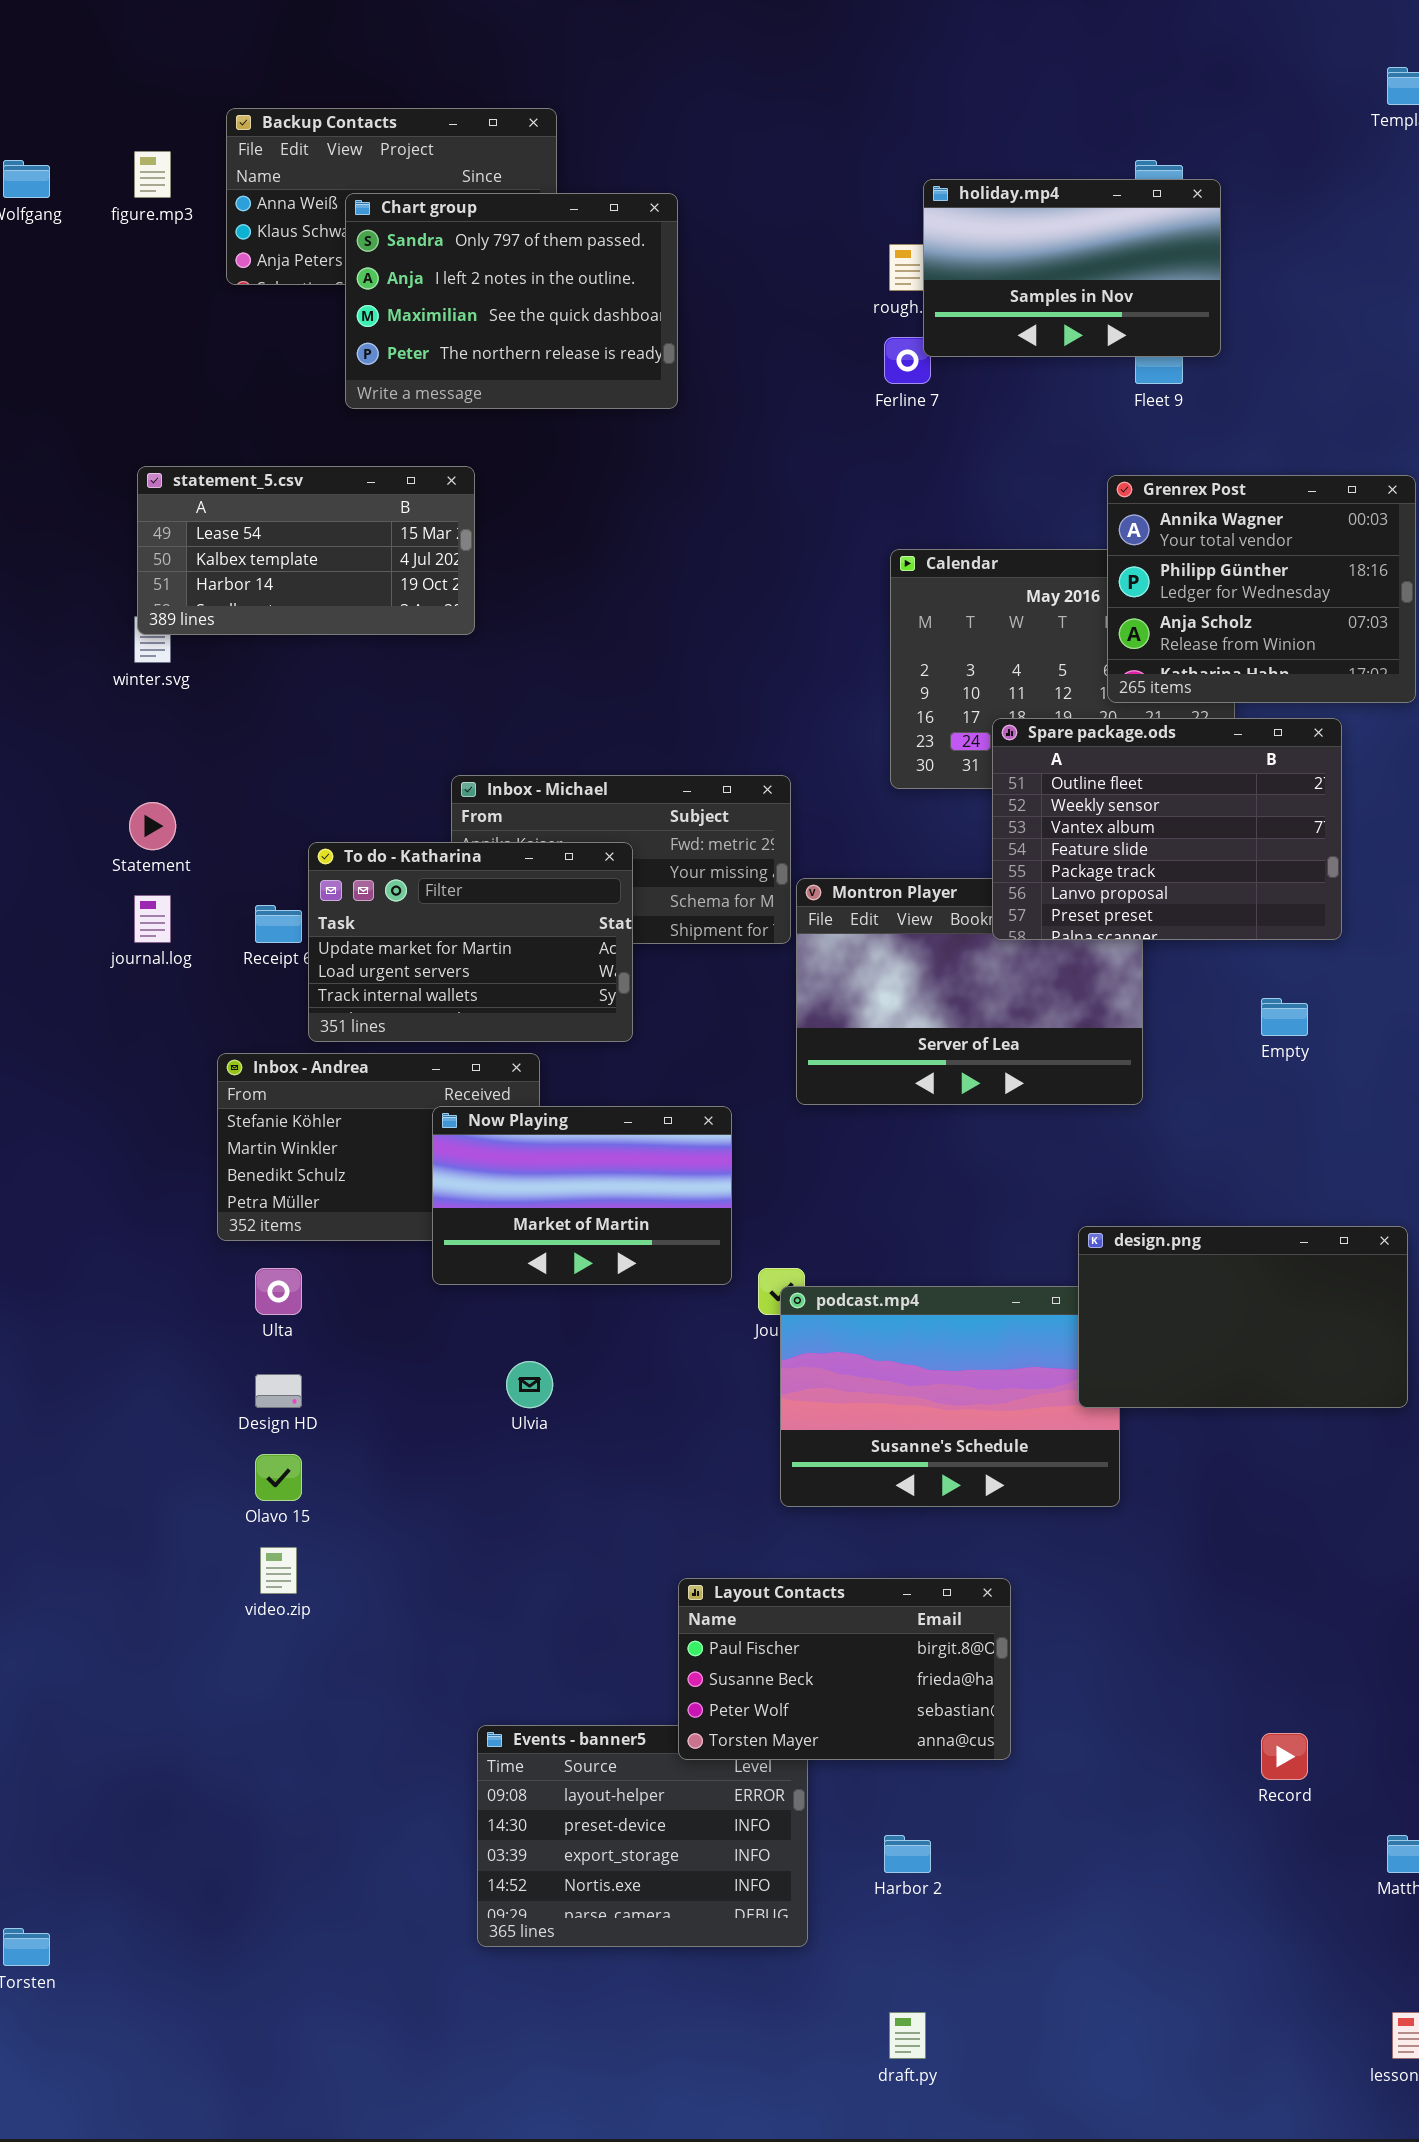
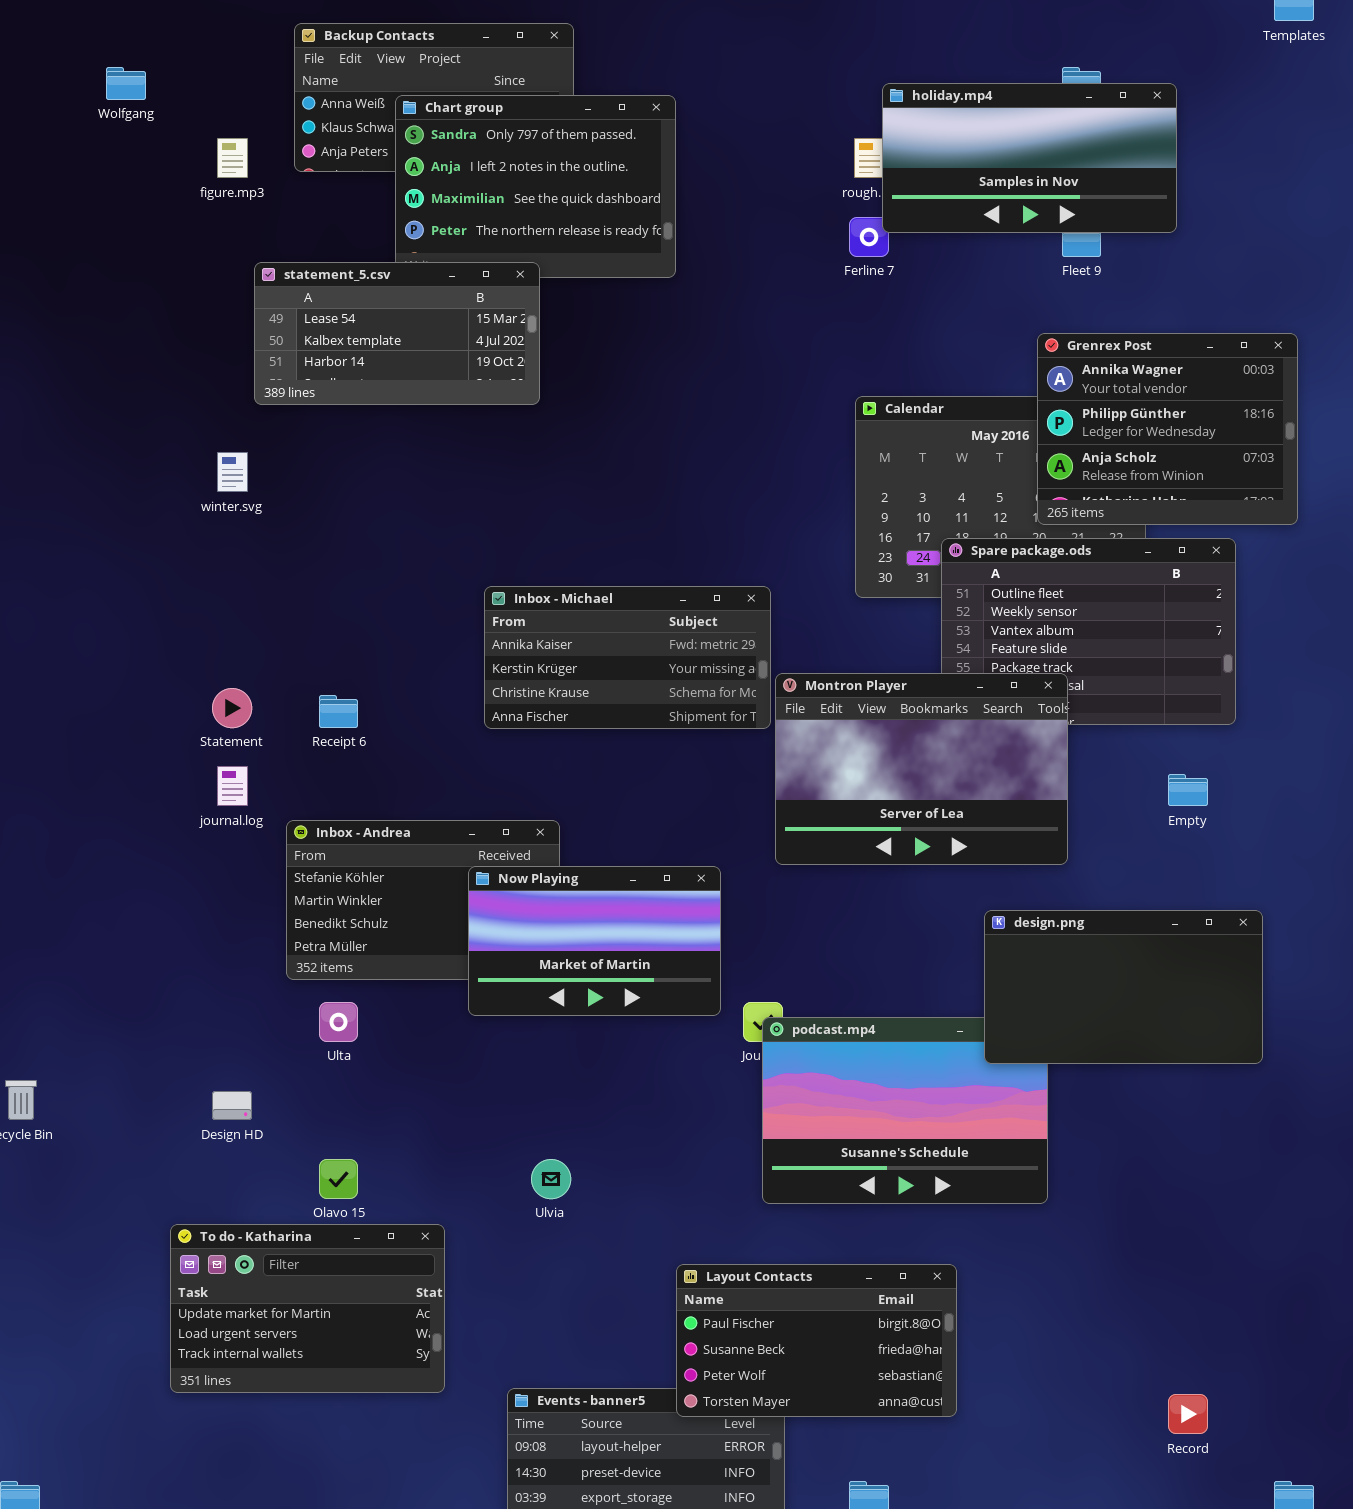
figure.mp3: [134,151,171,198] -> [217,138,248,178], moved
holiday.mp4: [923,179,1221,357] -> [882,83,1177,233], resized
statement_5.csv: [137,466,475,635] -> [254,262,540,405], moved
Statement: [129,802,176,850] -> [212,688,252,728], moved
To do - Katharina: [308,842,633,1042] -> [170,1224,445,1393], moved
Montron Player: [796,878,1143,1105] -> [775,673,1068,865], raised
journal.log: [134,895,171,943] -> [217,766,248,806], moved
design.png: [1078,1226,1408,1408] -> [984,910,1263,1064], moved
Ulvia: [506,1361,553,1408] -> [531,1159,571,1199], moved
Design HD: [255,1374,302,1408] -> [212,1091,252,1120], moved

